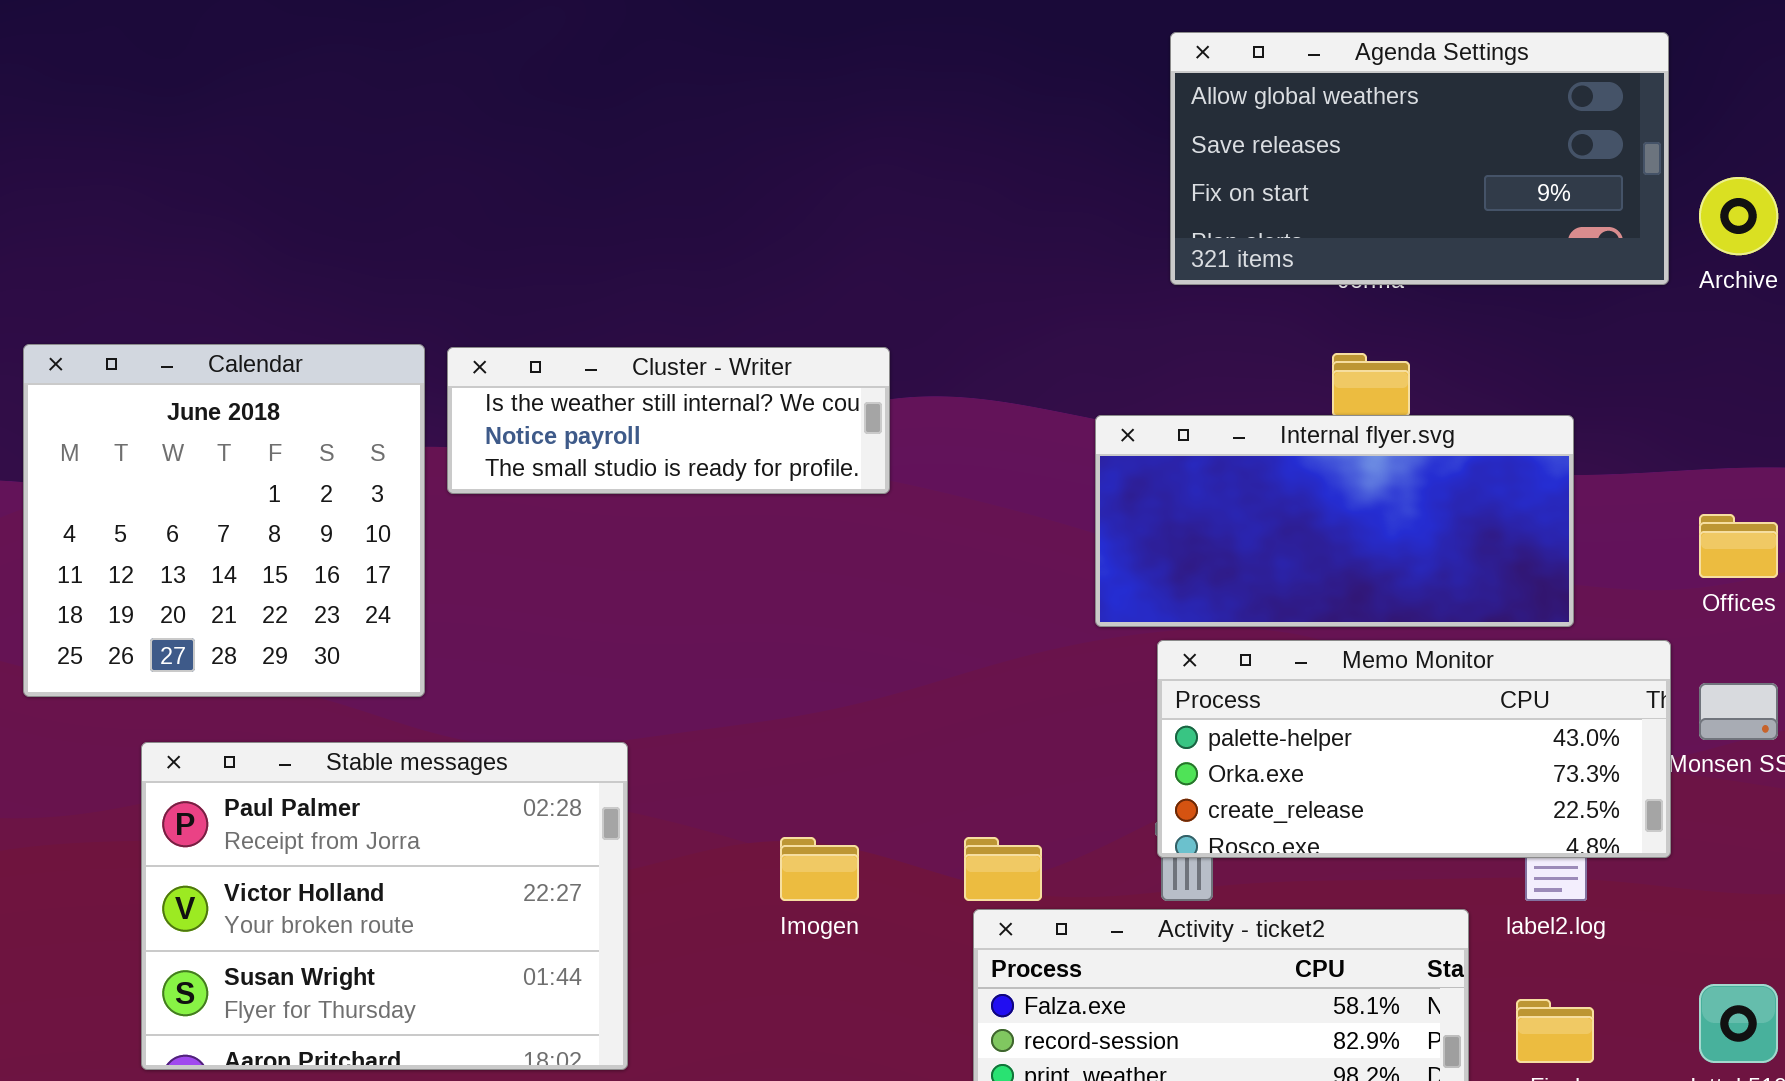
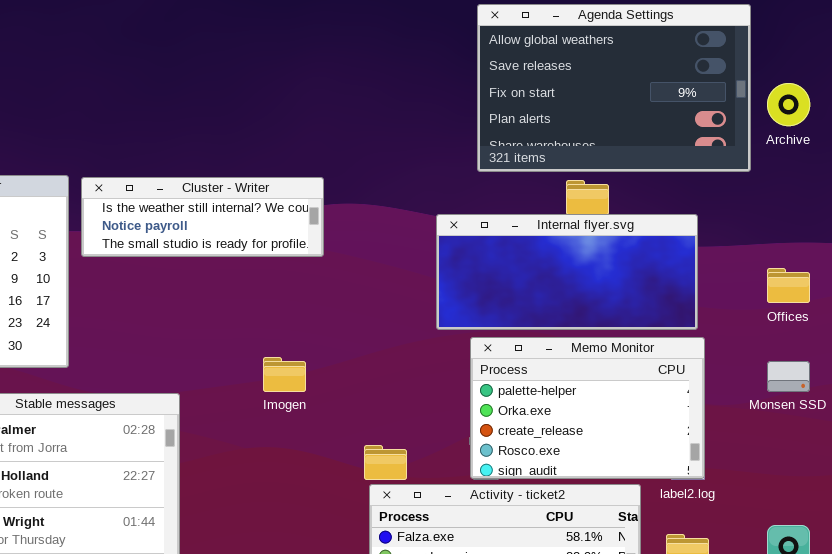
Agenda Settings: [1170,32,1669,285] -> [477,4,751,172], resized
Memo Monitor: [1157,640,1671,858] -> [470,337,705,479], resized
Imogen: [780,837,859,901] -> [263,357,306,392], moved

